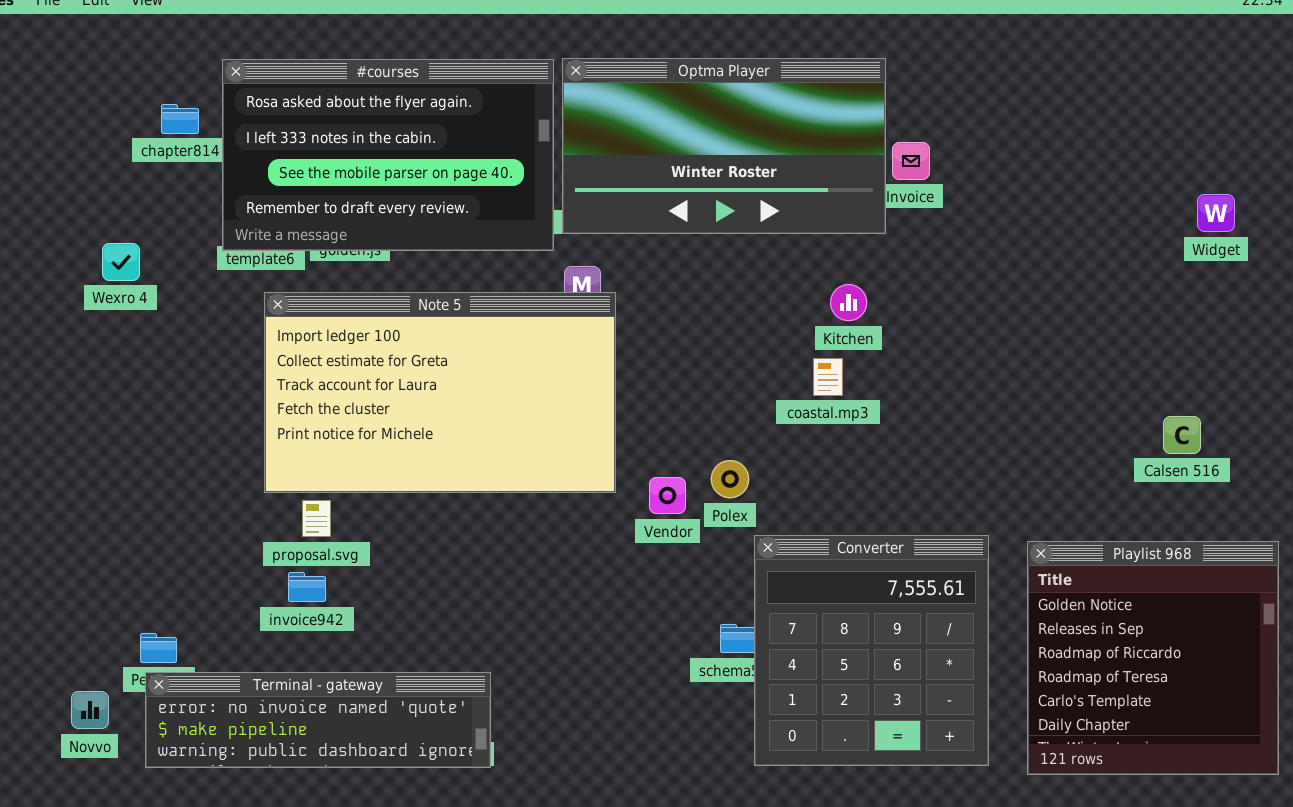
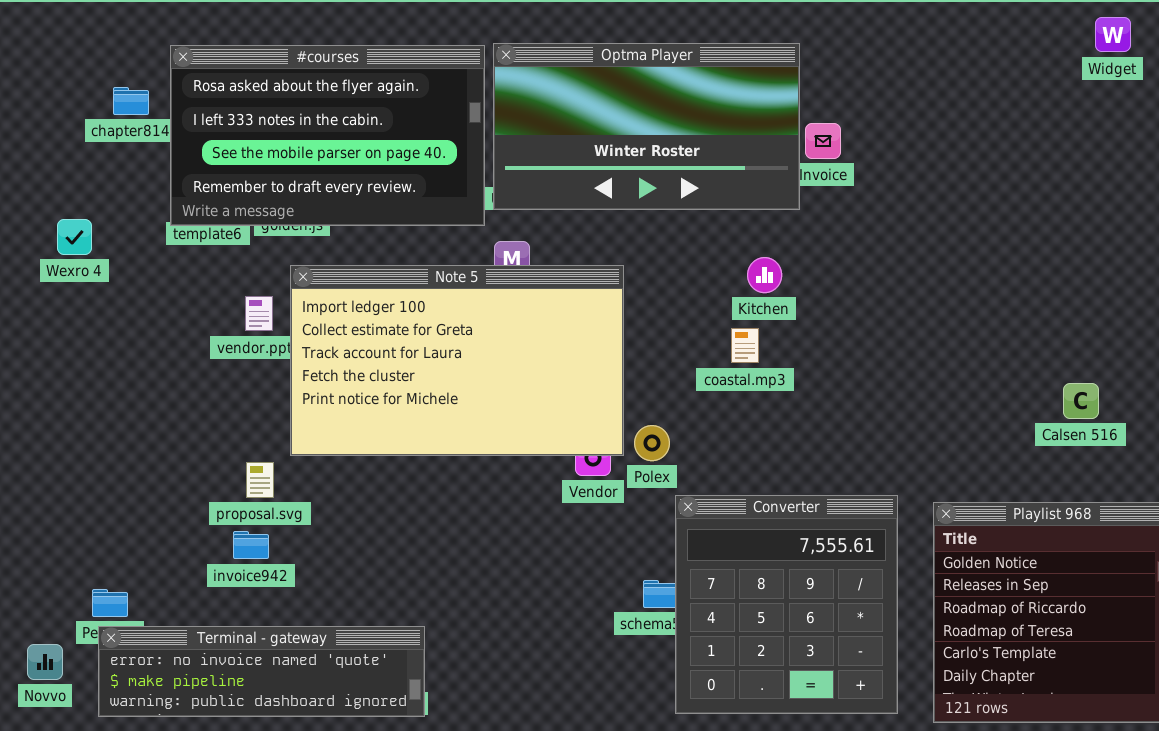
Widget: [1197,194,1235,232] -> [1095,17,1131,52], moved
Note 5: [264,292,616,493] -> [290,265,624,456], moved

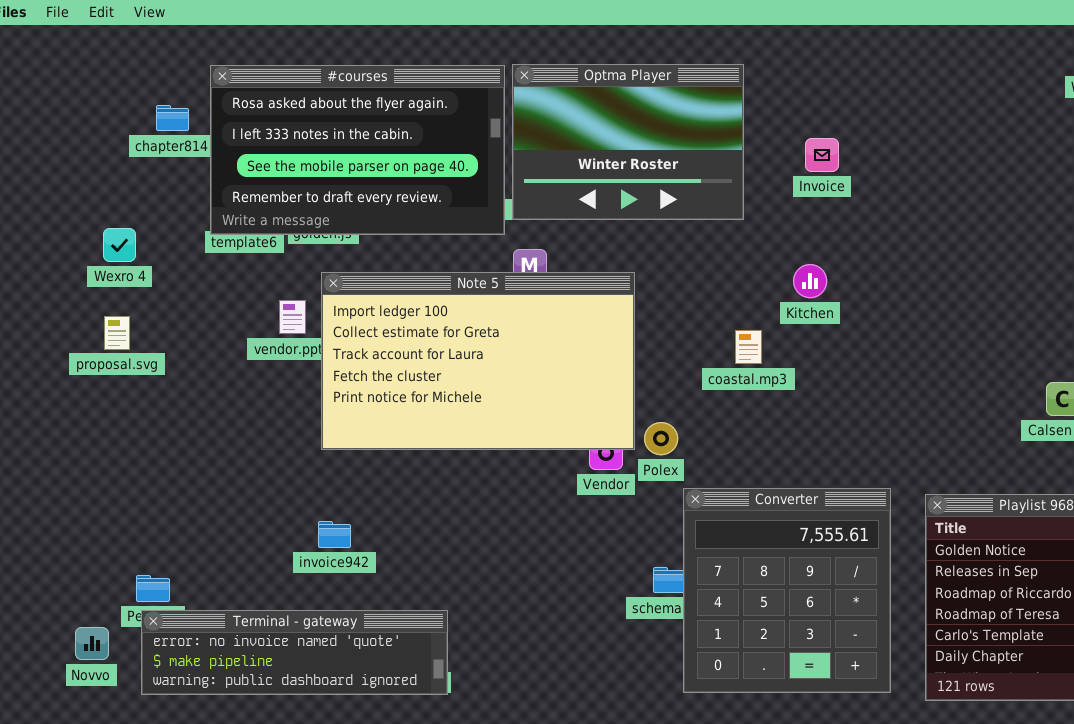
Optma Player: [493,43,800,210] -> [512,64,744,220], resized
Kitchen: [747,257,782,293] -> [793,264,827,298], moved
proposal.svg: [246,462,274,498] -> [104,316,130,350], moved
invoice942: [233,531,269,559] -> [318,521,351,548], moved

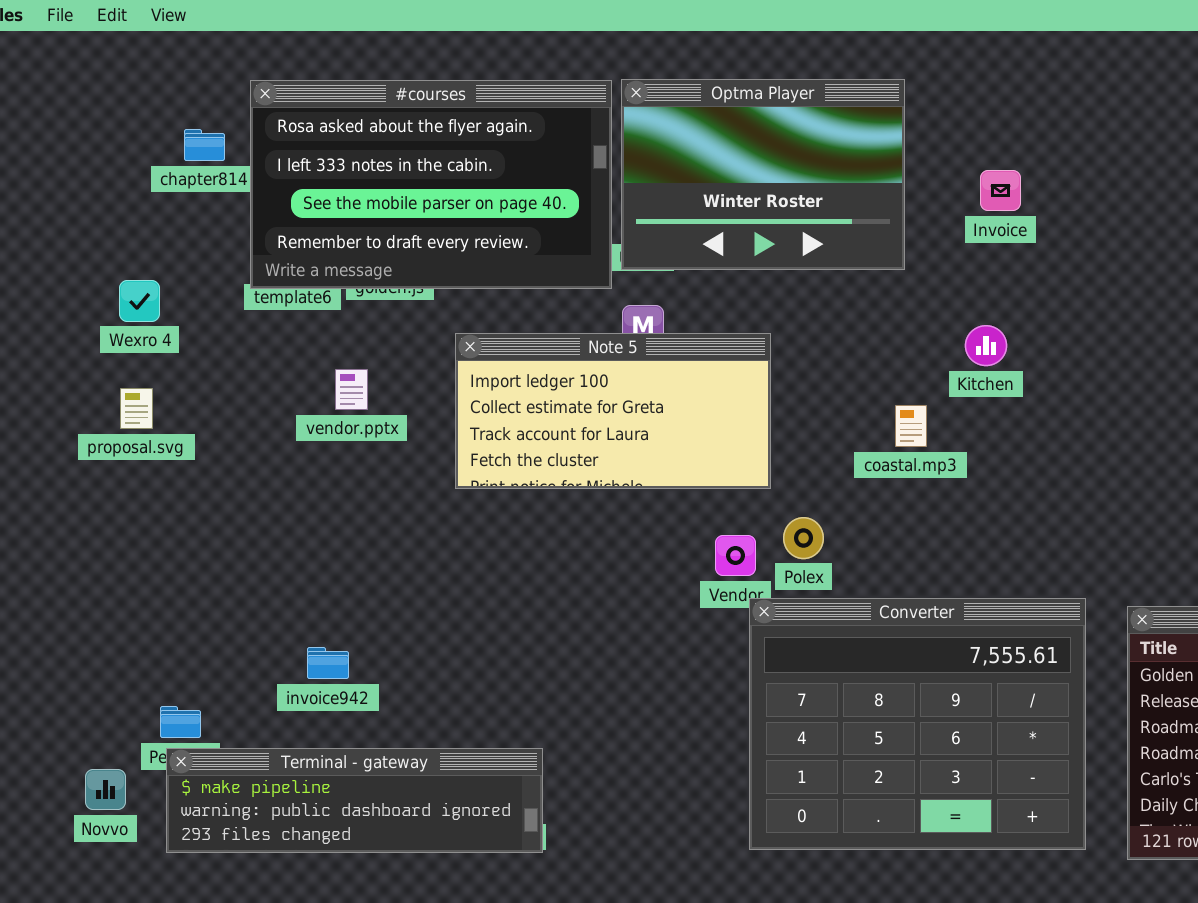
Note 5: [321,272,635,450] -> [455,333,771,489], resized
Converter: [683,488,891,693] -> [749,598,1086,850], resized
invoice942: [318,521,351,548] -> [307,647,349,679], moved
Terminal - gateway: [141,610,448,695] -> [166,748,543,853], scrolled down 1 row

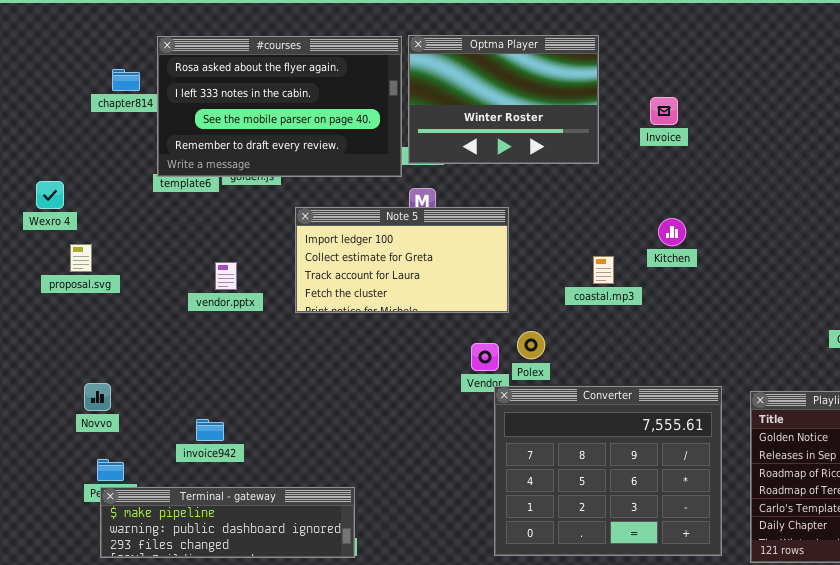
Wexro 4: [119,280,160,322] -> [36,181,64,209], moved
Kitchen: [965,325,1007,366] -> [658,218,686,246], moved
vendor.pptx: [335,369,368,410] -> [215,262,237,290], moved
Novvo: [85,769,126,810] -> [84,383,111,411], moved

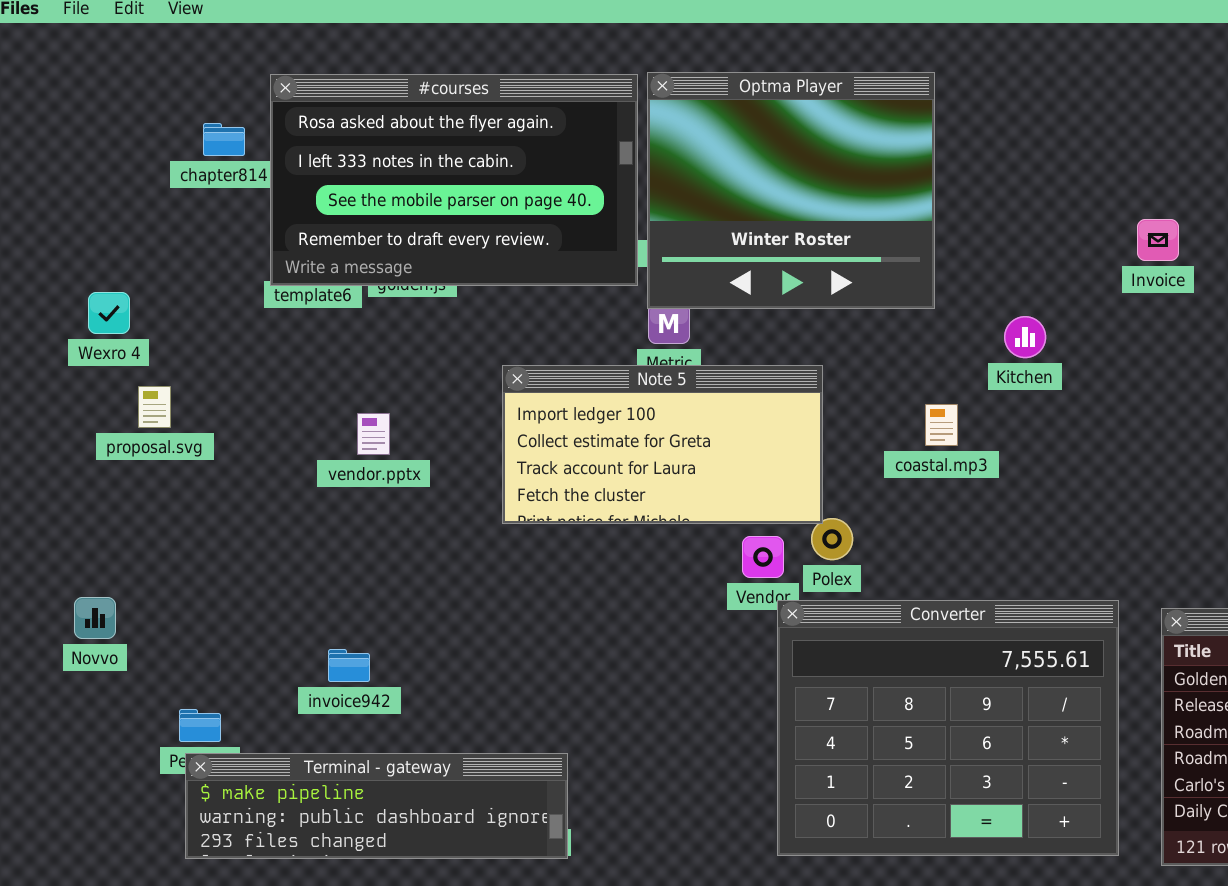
Optma Player: [408,35,599,164] -> [647,72,935,309], resized
Invoice: [650,97,678,125] -> [1137,219,1179,261], moved
Note 5: [295,207,509,313] -> [502,365,823,524], moved
Kitchen: [658,218,686,246] -> [1004,316,1046,358], moved
Novvo: [84,383,111,411] -> [74,597,116,639], moved

